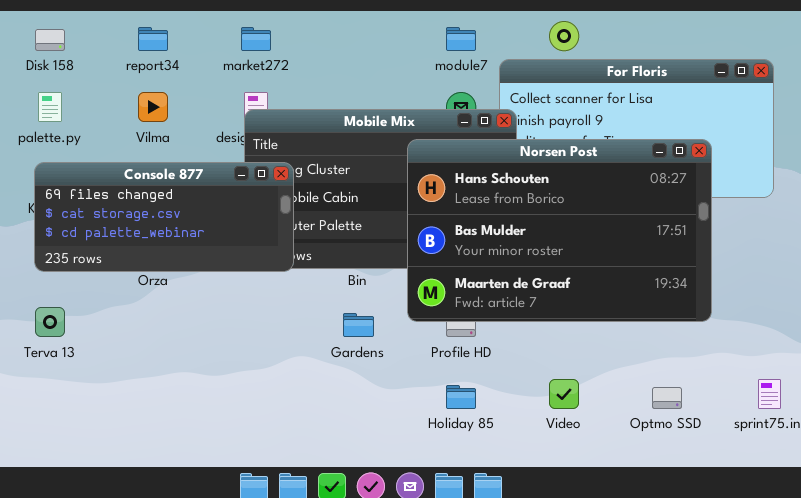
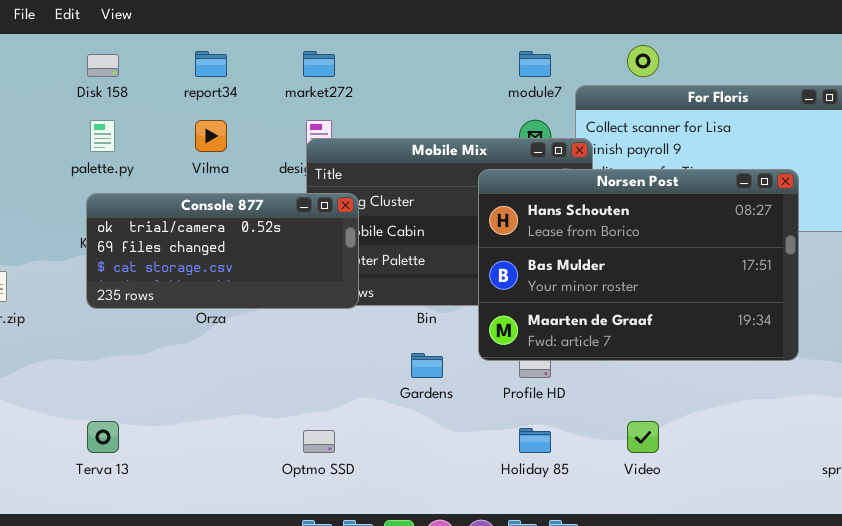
Console 877: [34,162,294,272] -> [86,193,359,309], scrolled up 1 row
Terva 13: [35,307,65,337] -> [87,421,119,453], moved
Optmo SSD: [652,387,682,409] -> [303,430,335,453], moved

